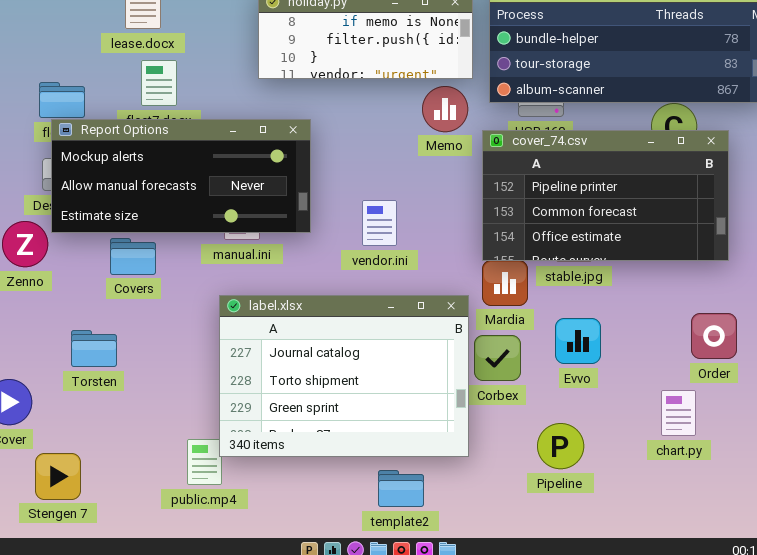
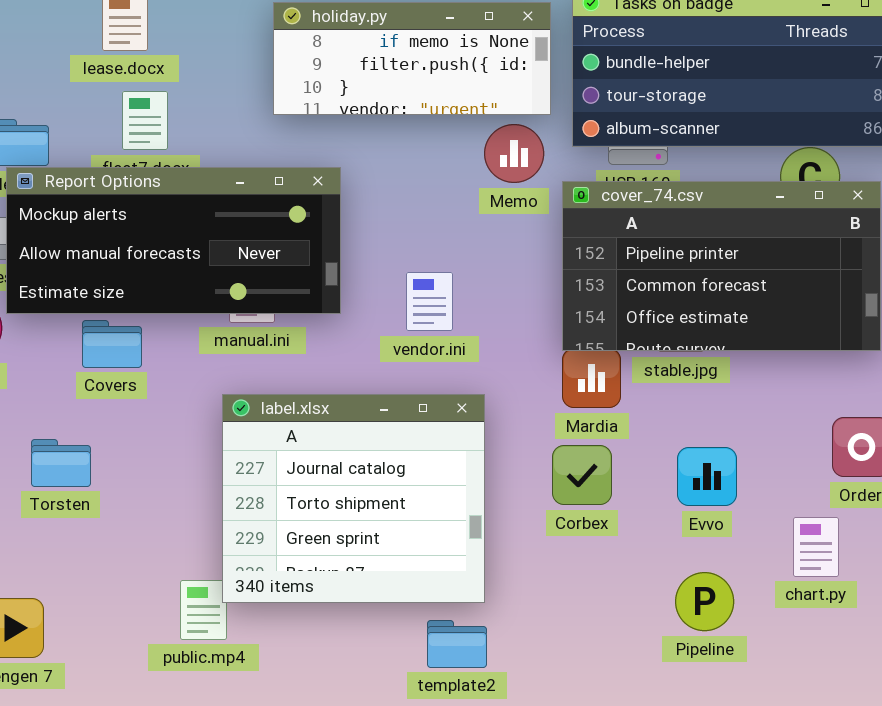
label.xlsx: [219,295,469,457] -> [222,394,485,603], resized
Evvo: [555,318,601,364] -> [677,447,737,506], moved
Pipeline: [537,423,584,469] -> [675,572,734,631], moved

